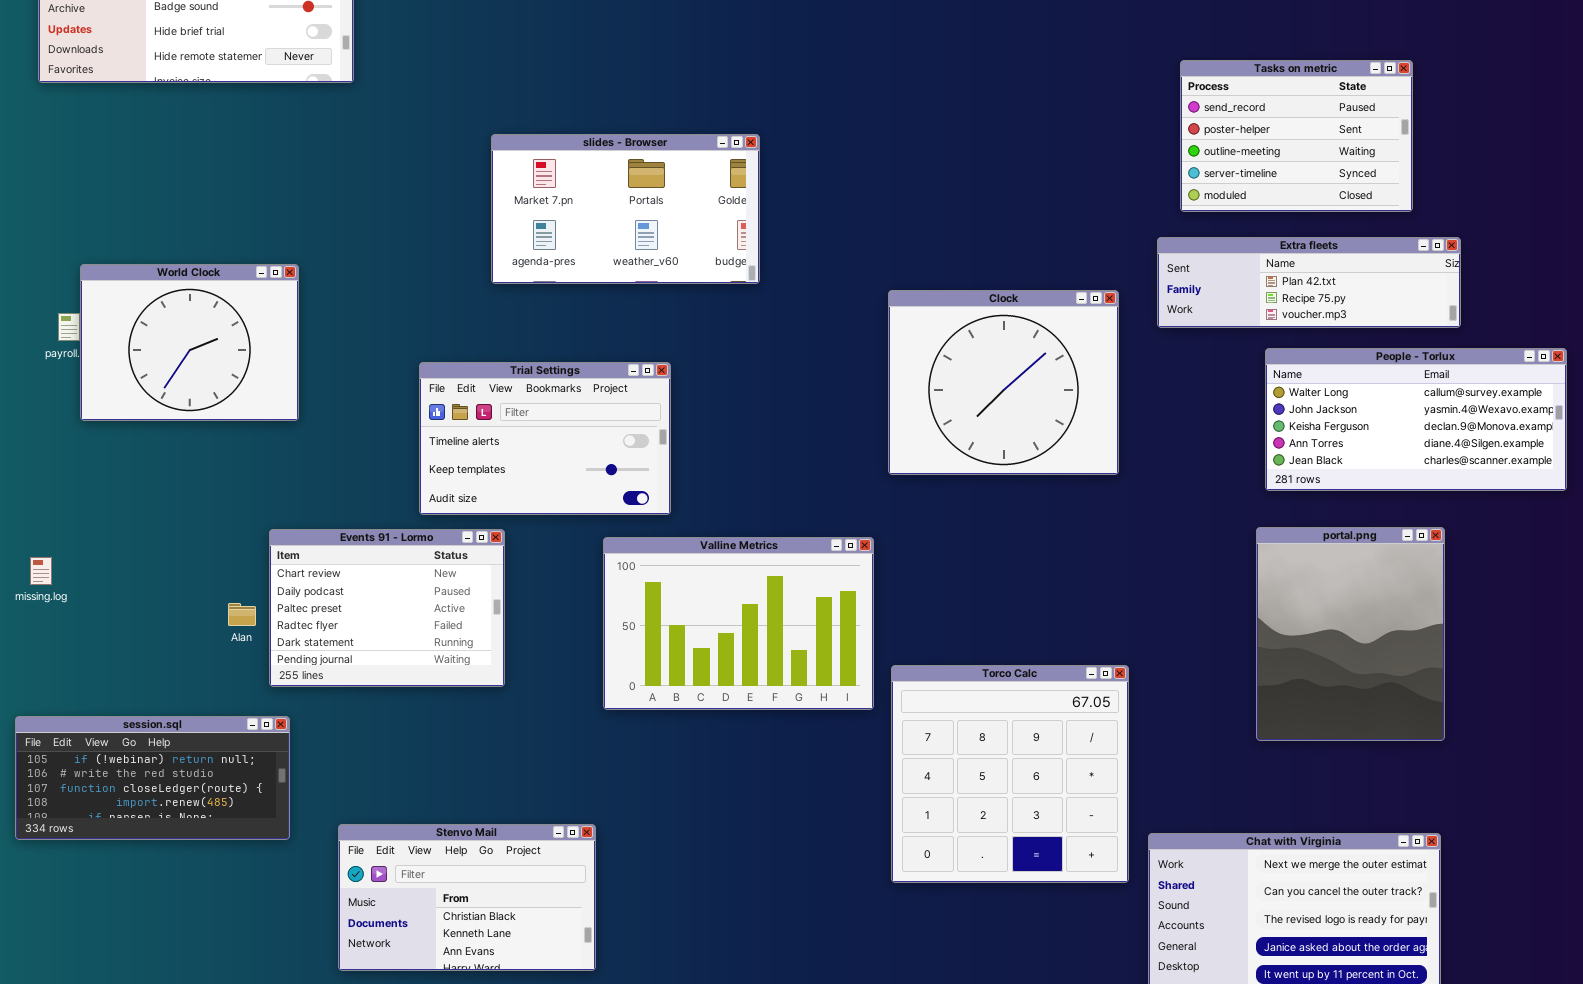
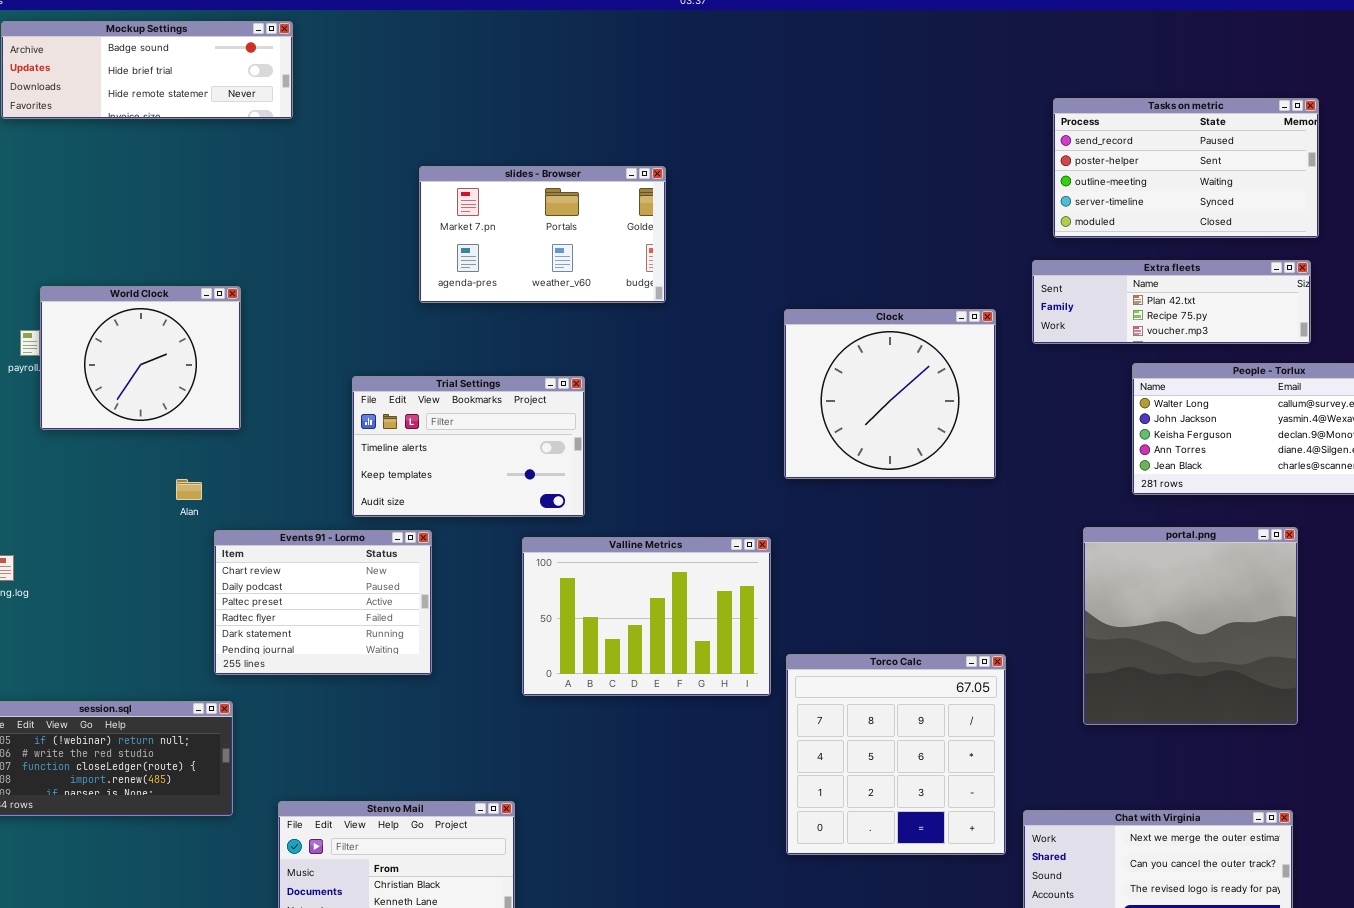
Tasks on metric: [1180,60,1413,212] -> [1053,98,1319,238], resized
portal.png: [1256,527,1445,741] -> [1083,527,1298,725], resized
Alan: [228,603,256,626] -> [176,479,202,500], moved

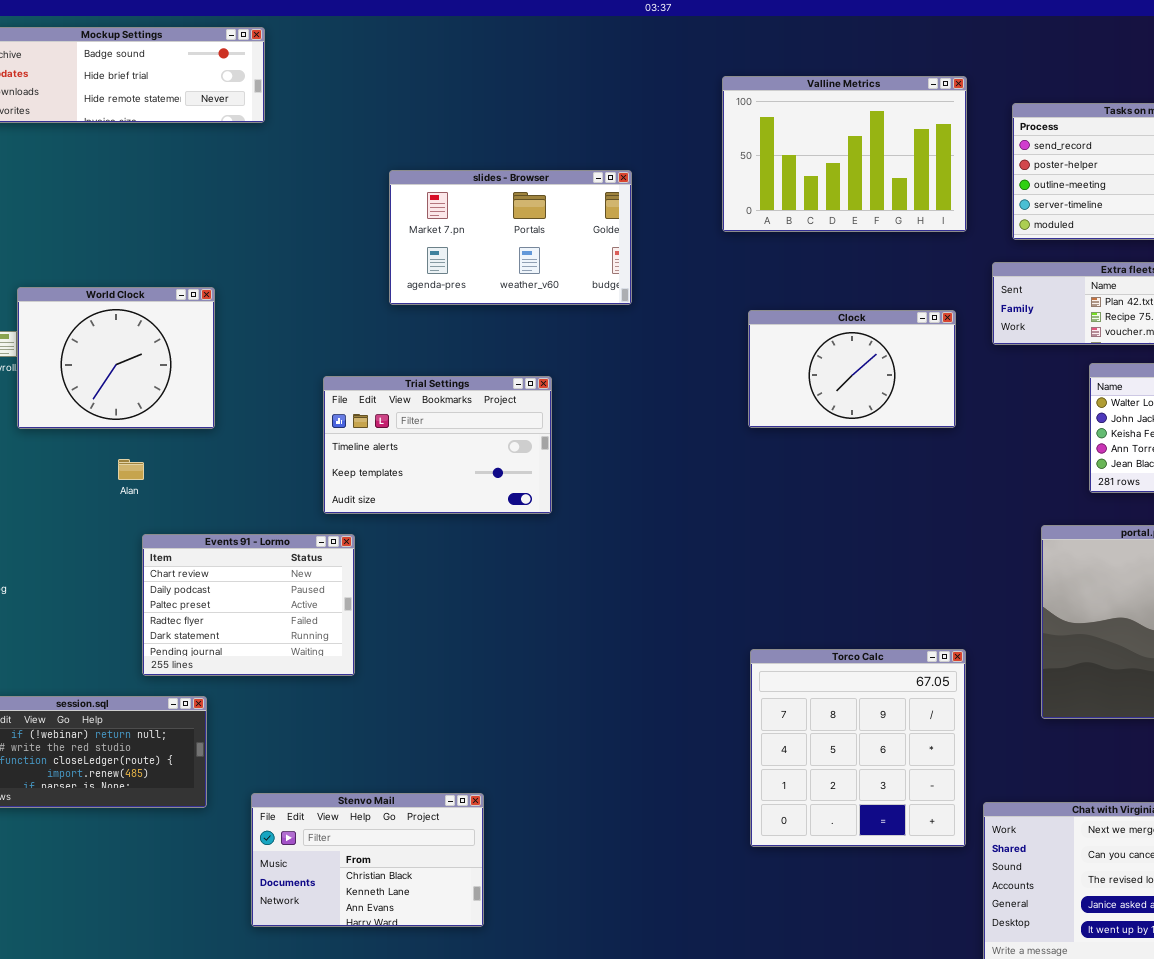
Clock: [784,309,996,479] -> [748,310,956,428], resized
Alan: [176,479,202,500] -> [118,459,144,480], moved
Events 91 - Lormo: [214,530,432,675] -> [142,534,355,676], moved
Valline Metrics: [522,537,771,696] -> [722,76,967,232], moved

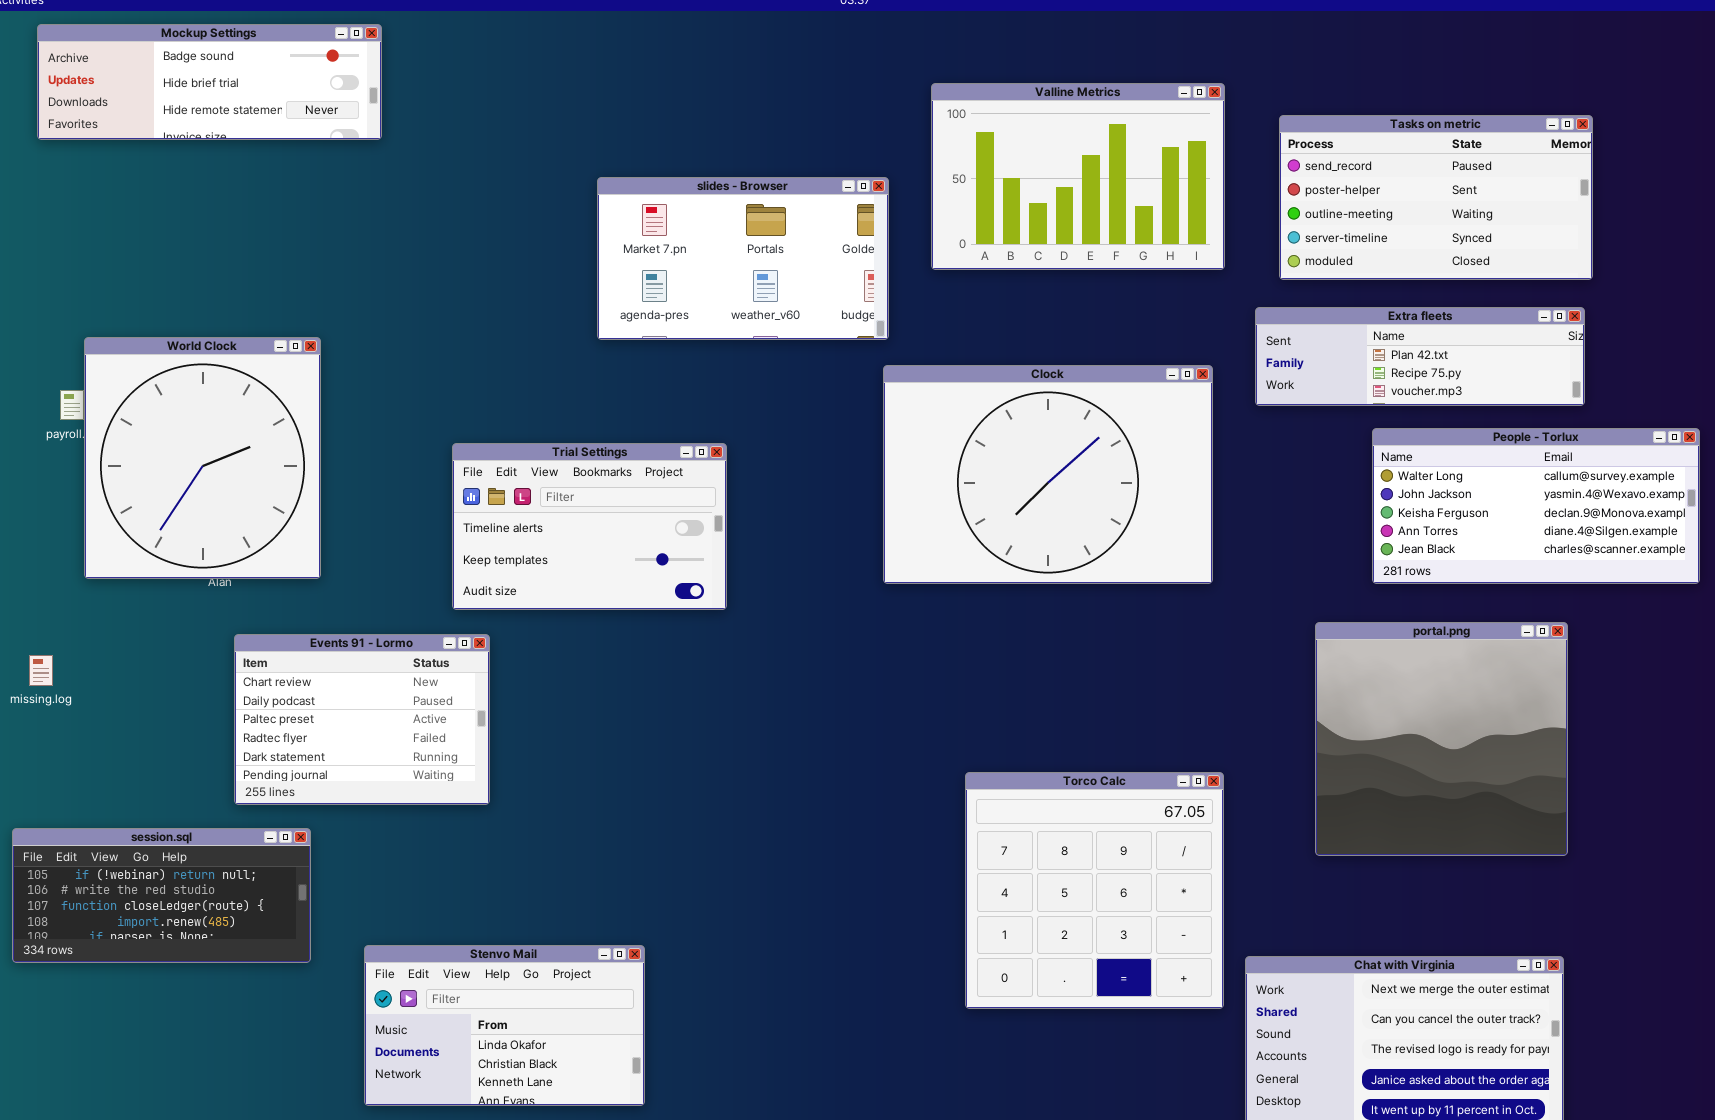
slides - Browser: [389,170,632,305] -> [597,177,889,340], moved
World Clock: [17,287,215,429] -> [84,337,321,579], resized
Clock: [748,310,956,428] -> [883,365,1213,584], resized
Stenvo Mail: [251,793,484,927] -> [364,945,645,1106], scrolled up 1 row

